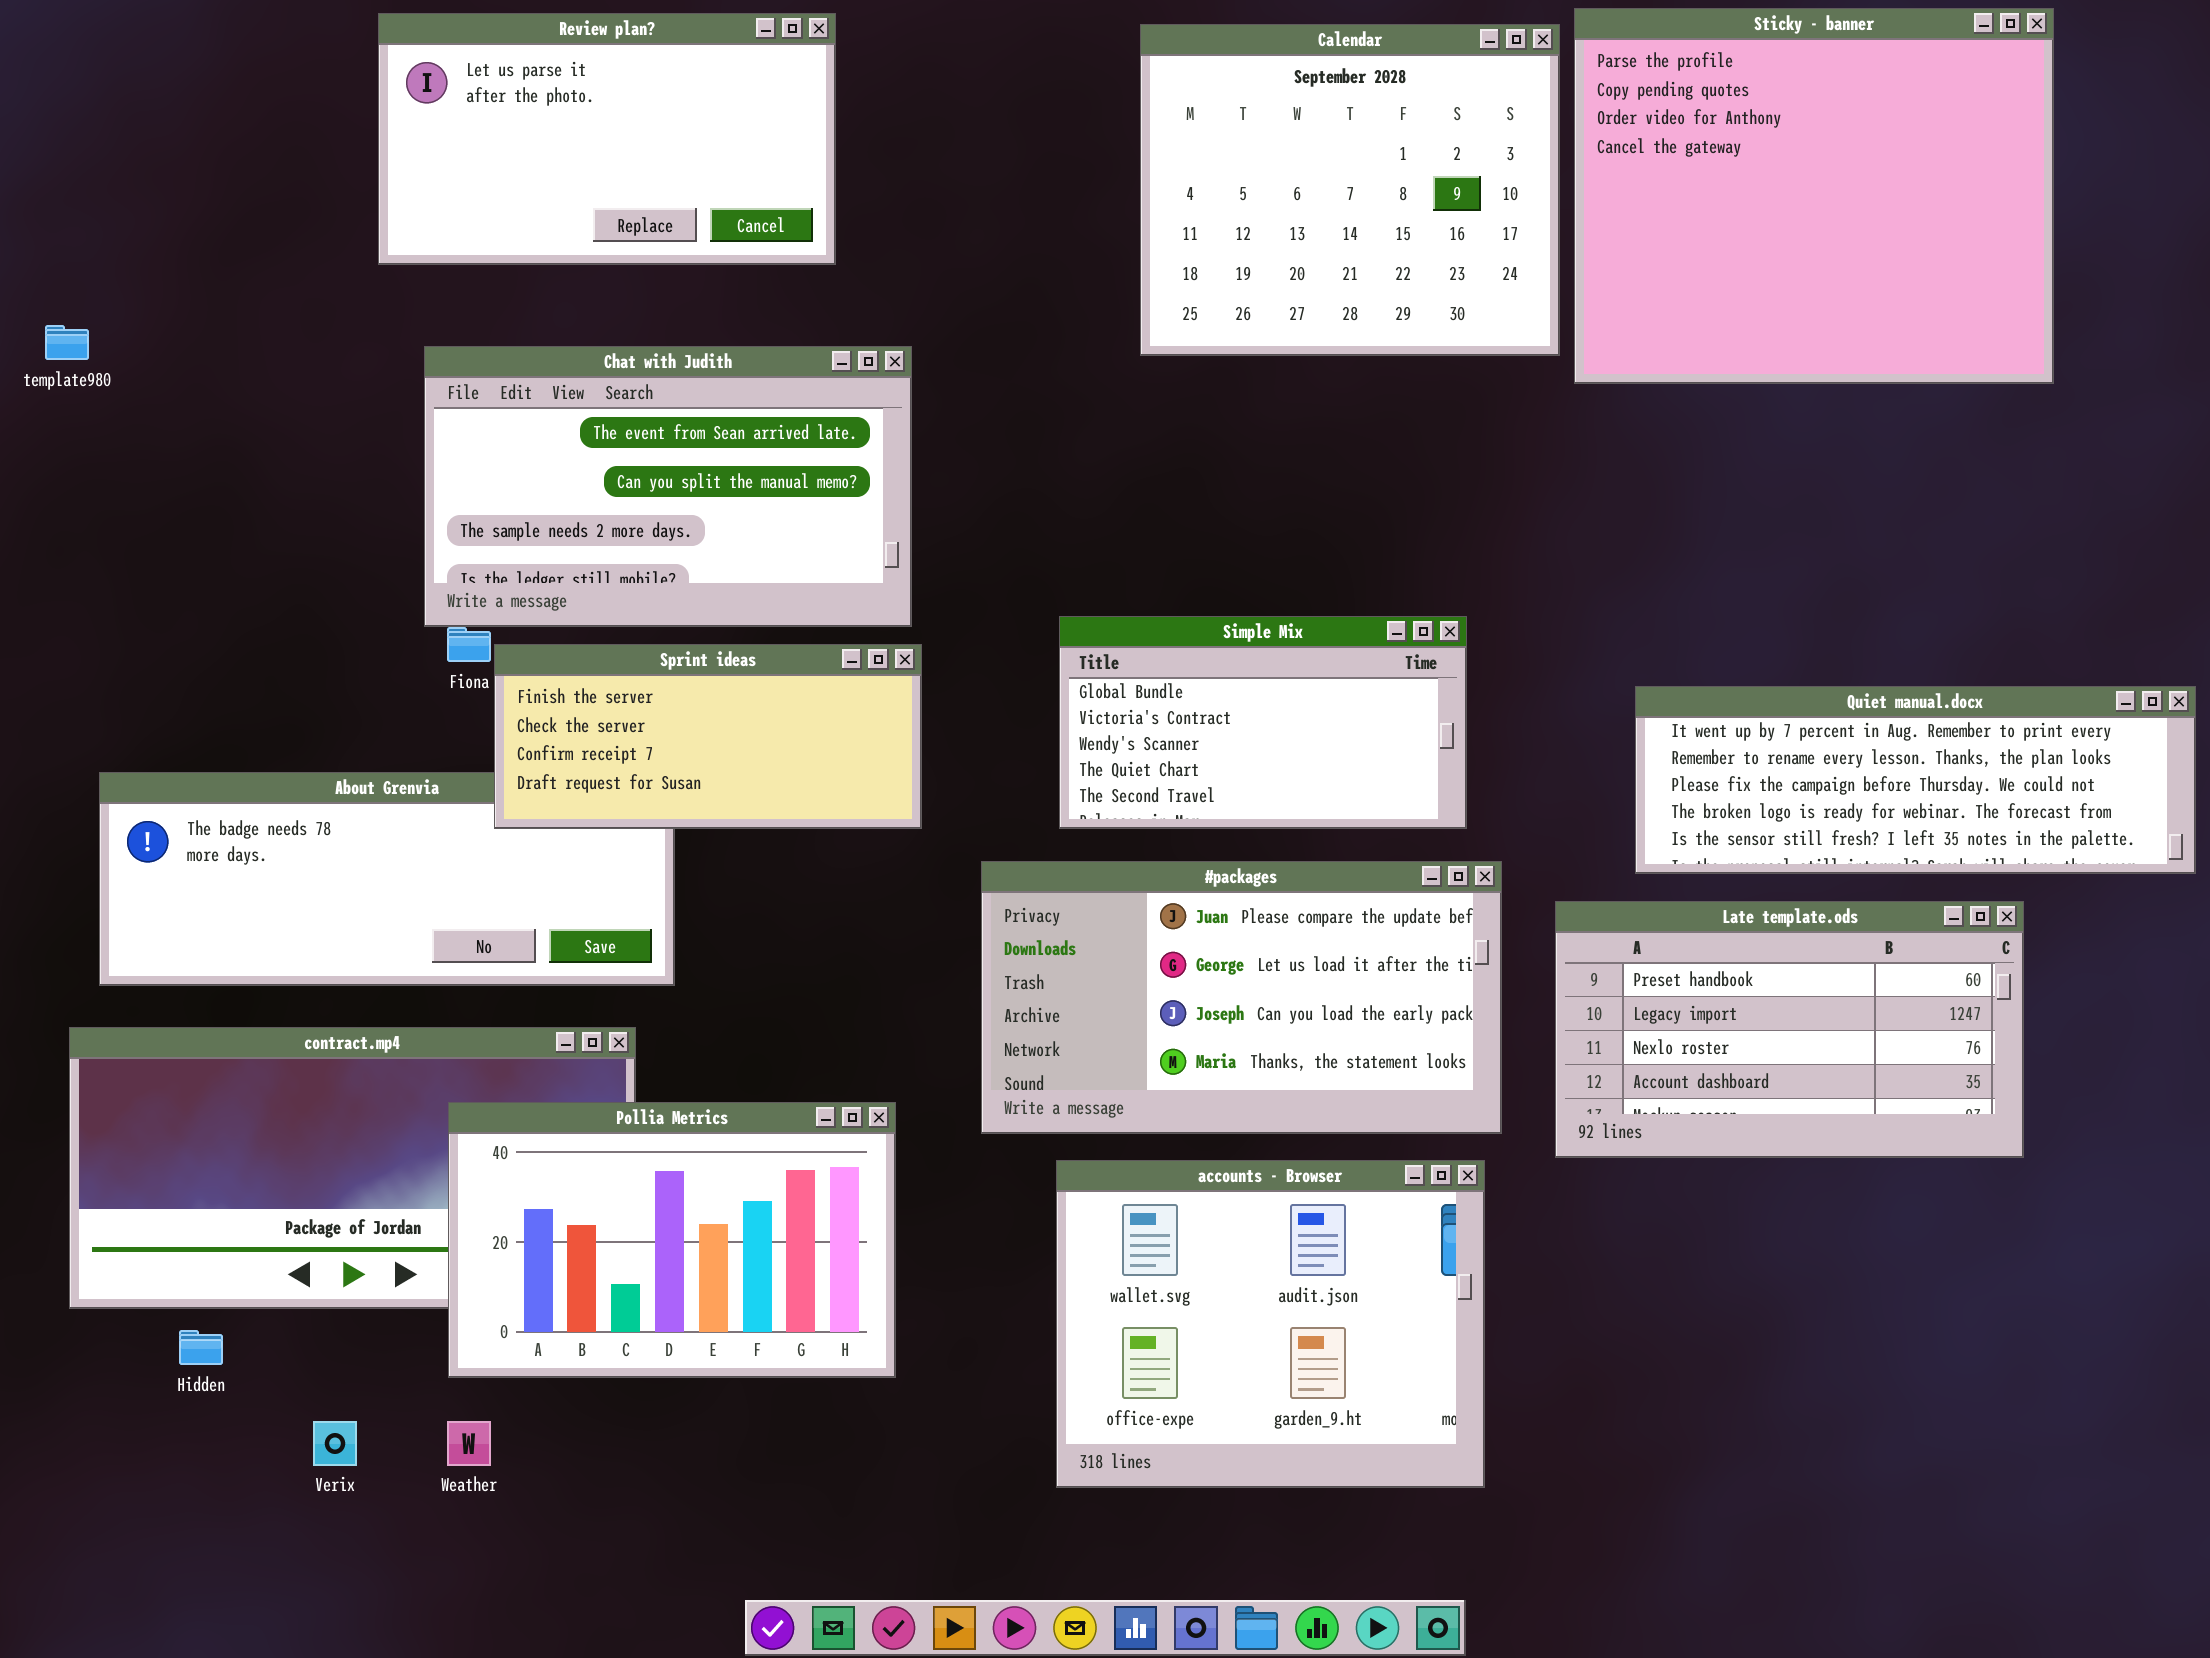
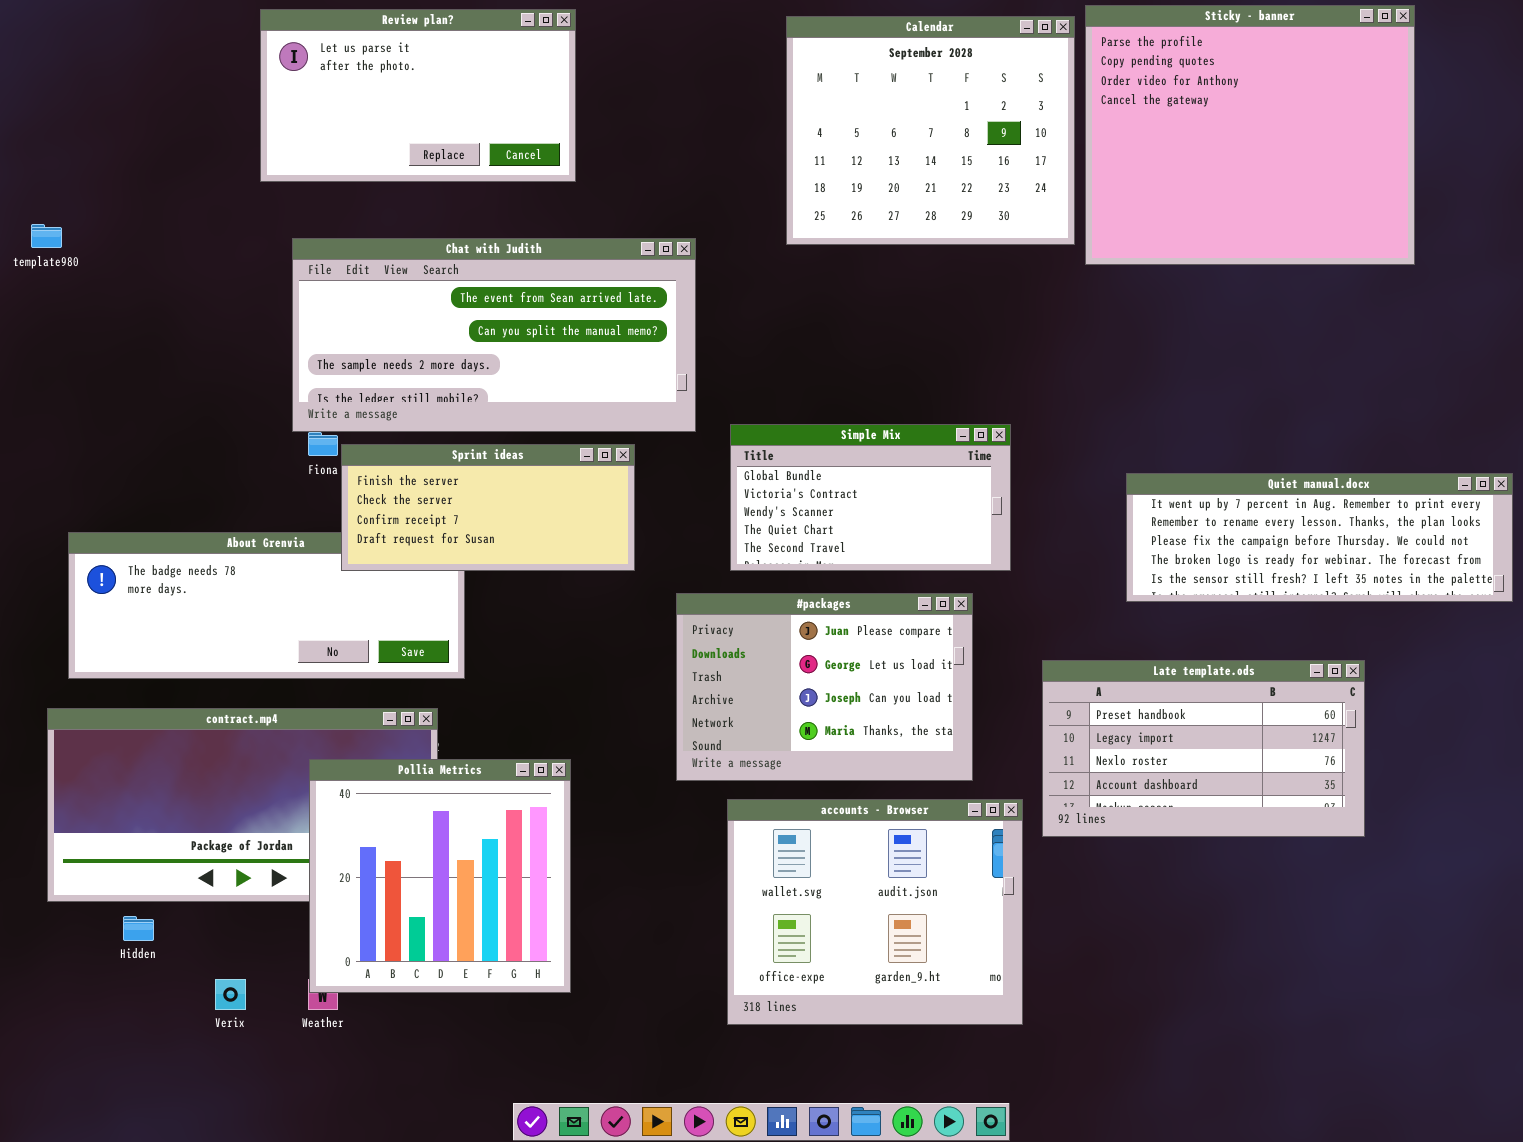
Chat with Judith: [424,346,912,627] -> [292,238,696,432], resized
#packages: [981,861,1502,1134] -> [676,593,973,781], resized
Late template.ods: [1555,901,2024,1158] -> [1042,660,1365,837], moved
Pollia Metrics: [448,1102,896,1378] -> [309,759,571,993], resized

